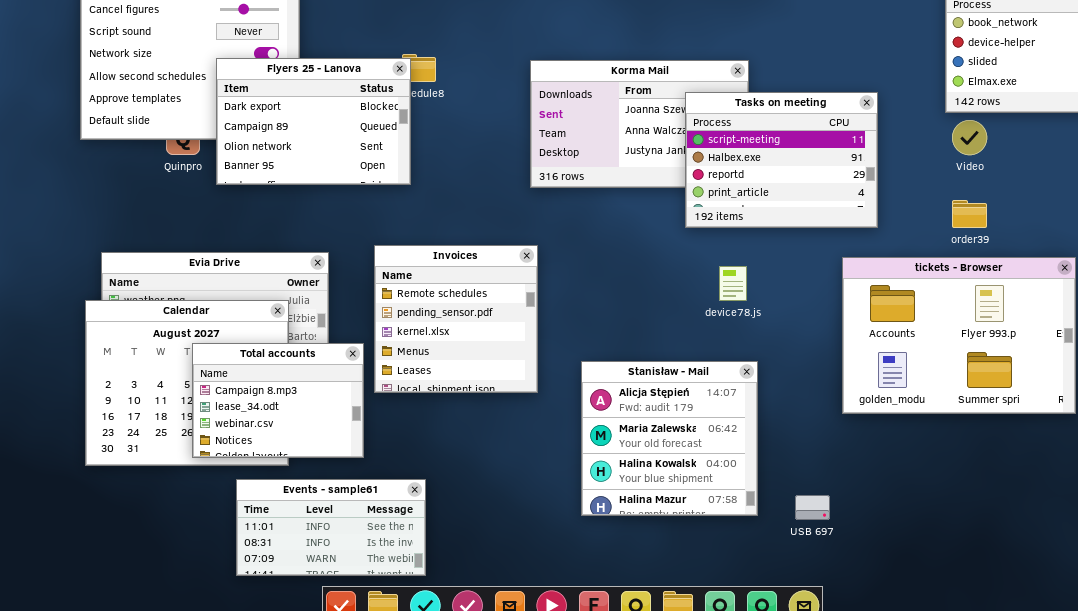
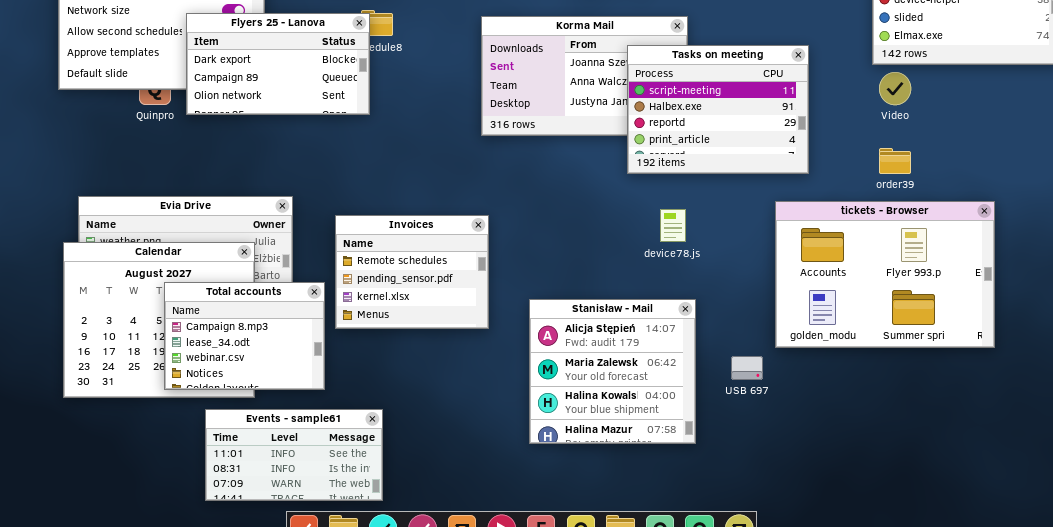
Flyers 25 - Lanova: [216,58,411,185] -> [186,13,370,115], resized
Invoices: [374,245,538,393] -> [335,215,489,329], resized
USB 697: [795,495,830,520] -> [731,356,763,380], moved

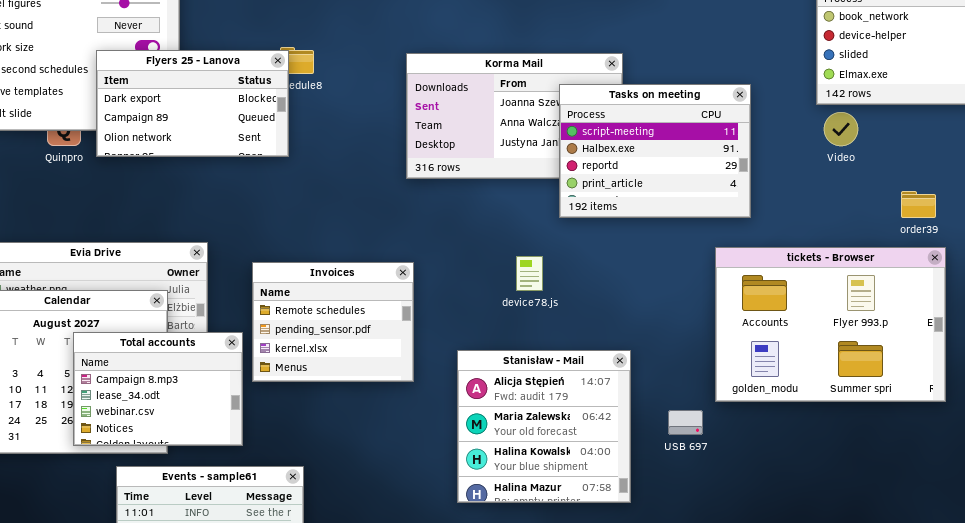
order39: [879,148,911,174] -> [901,191,936,218], moved
device78.js: [660,209,686,242] -> [516,256,543,291], moved

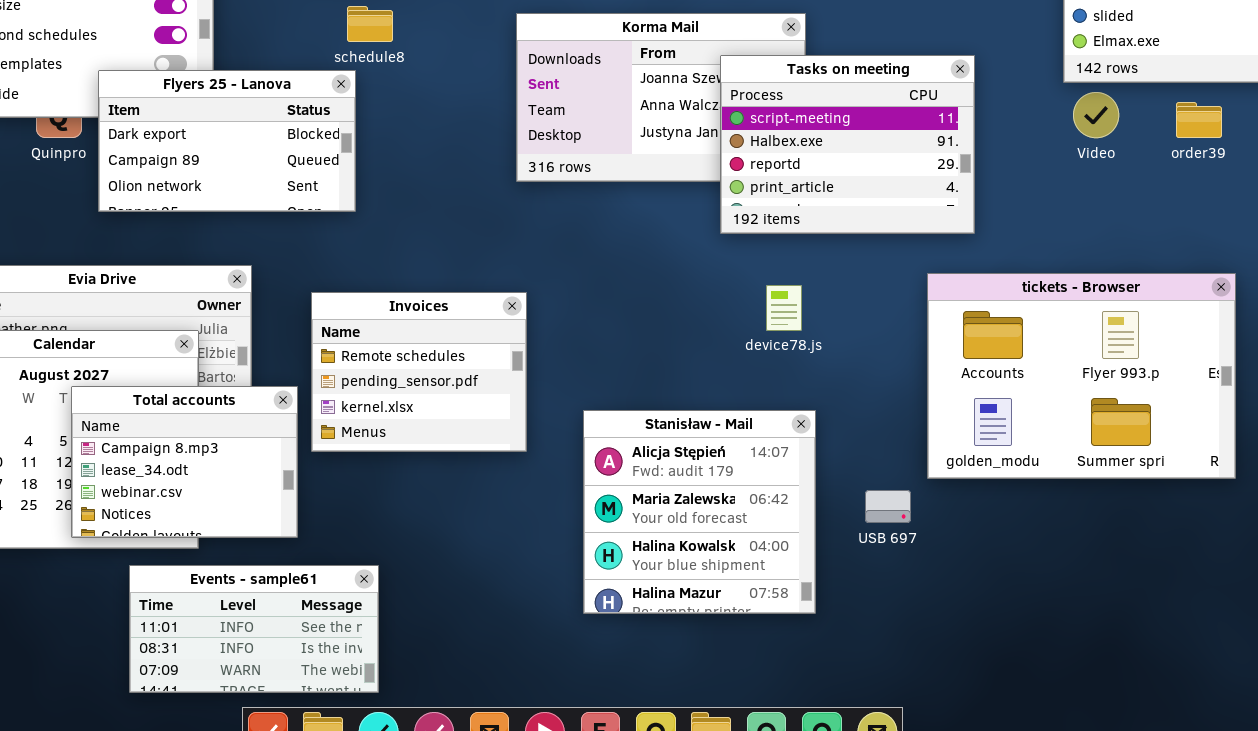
Flyers 25 - Lanova: [96,50,289,157] -> [98,70,356,212], moved
order39: [901,191,936,218] -> [1176,102,1222,138], moved
device78.js: [516,256,543,291] -> [766,285,802,331], moved

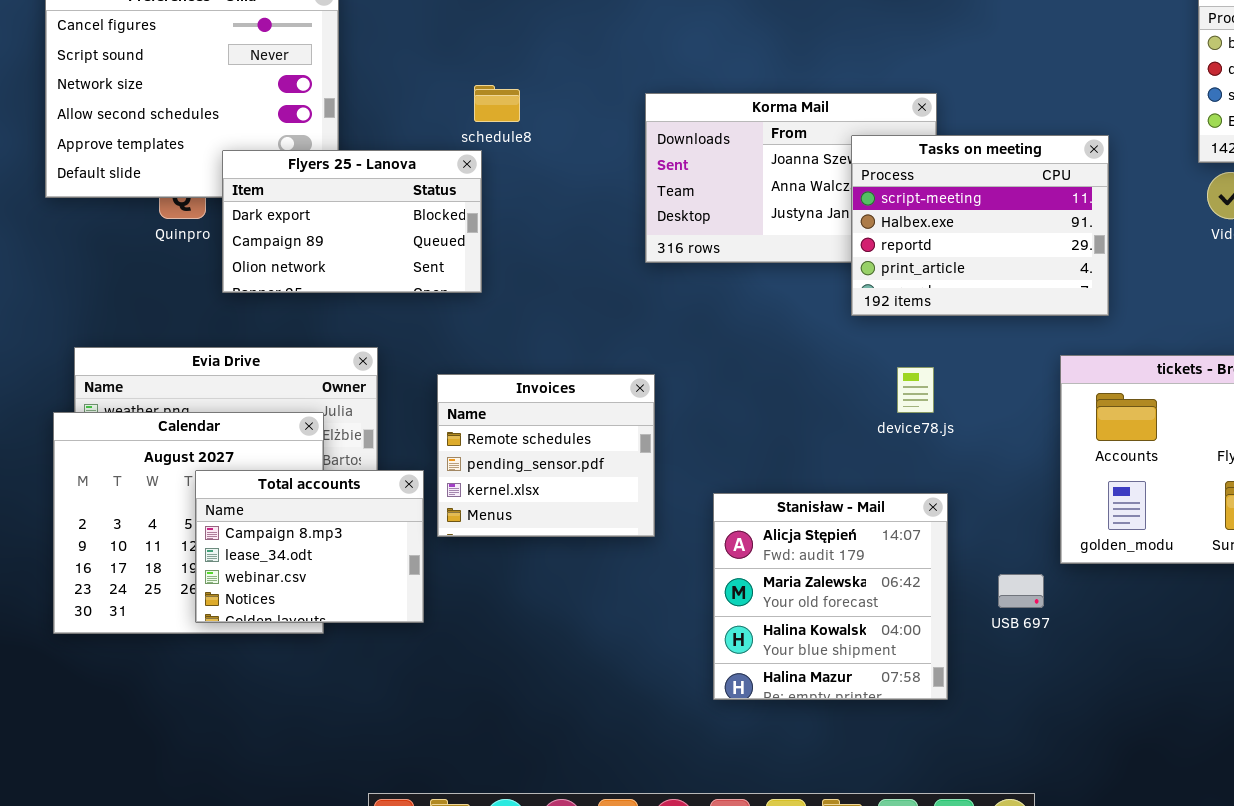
Events - sample61: [129,565,379,693] -> none, closed

